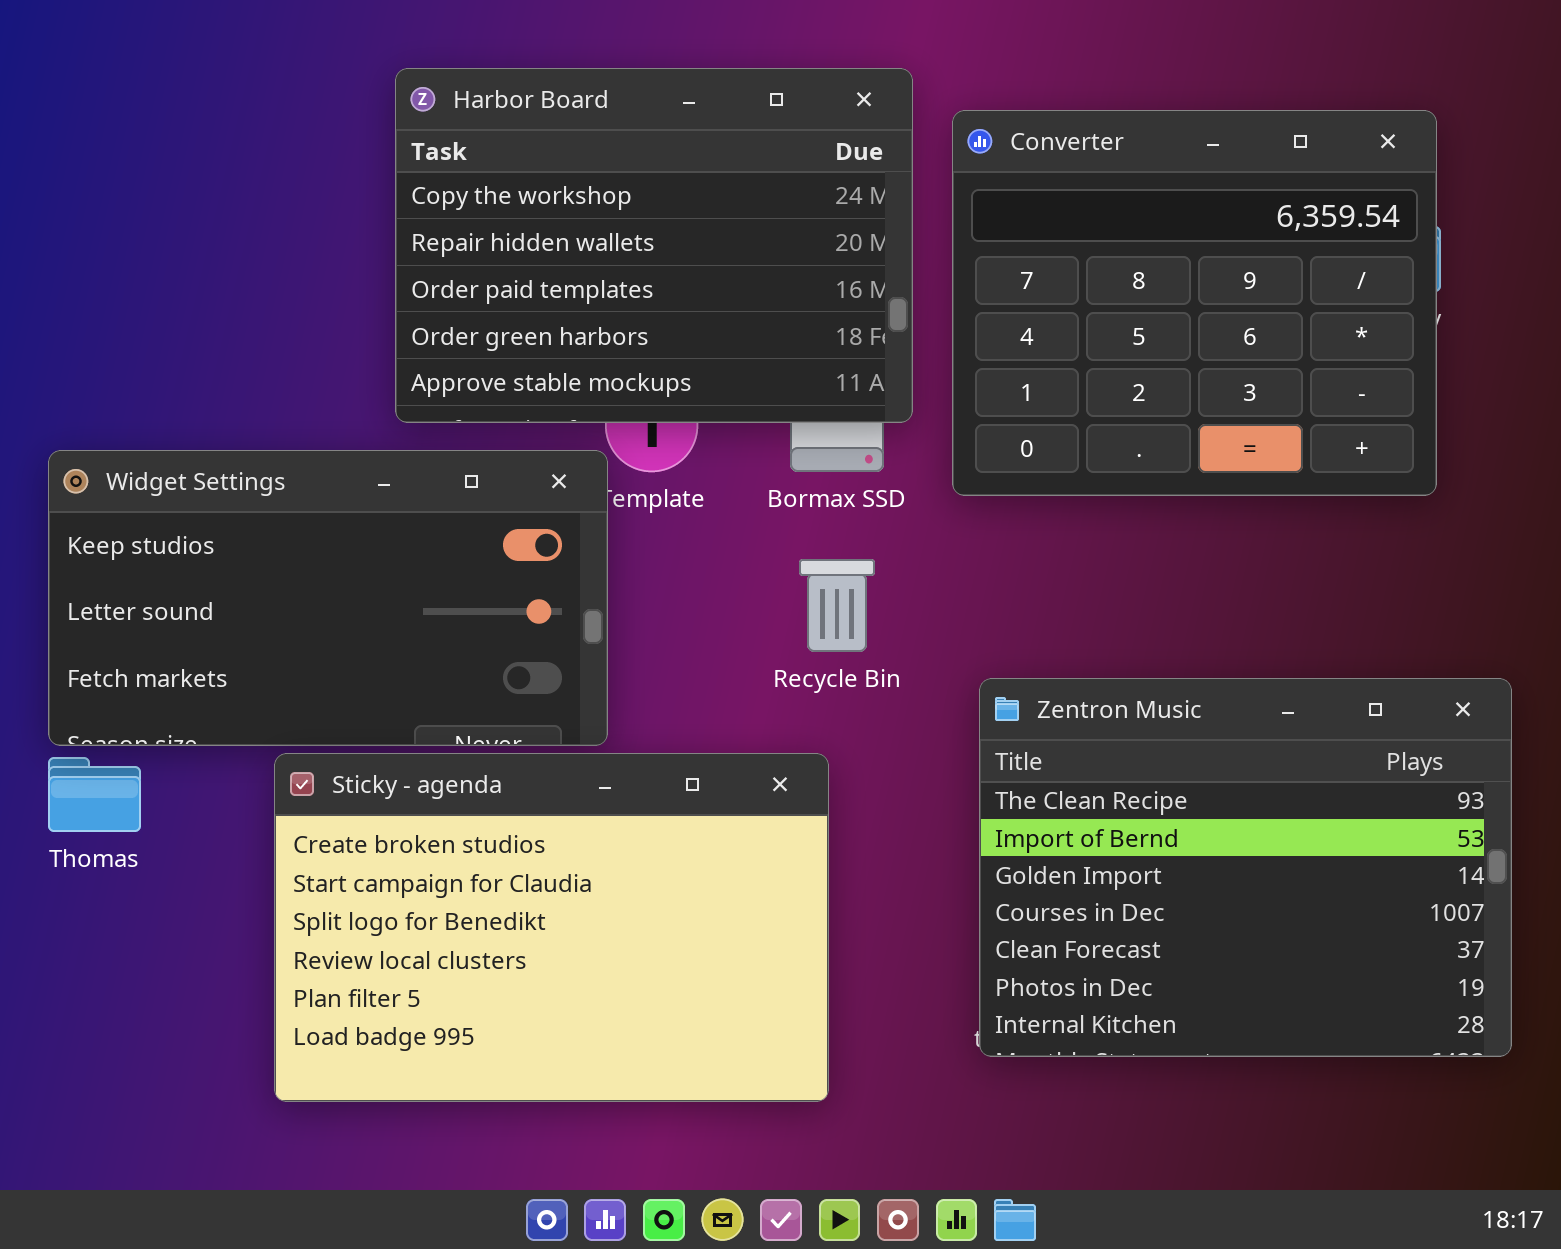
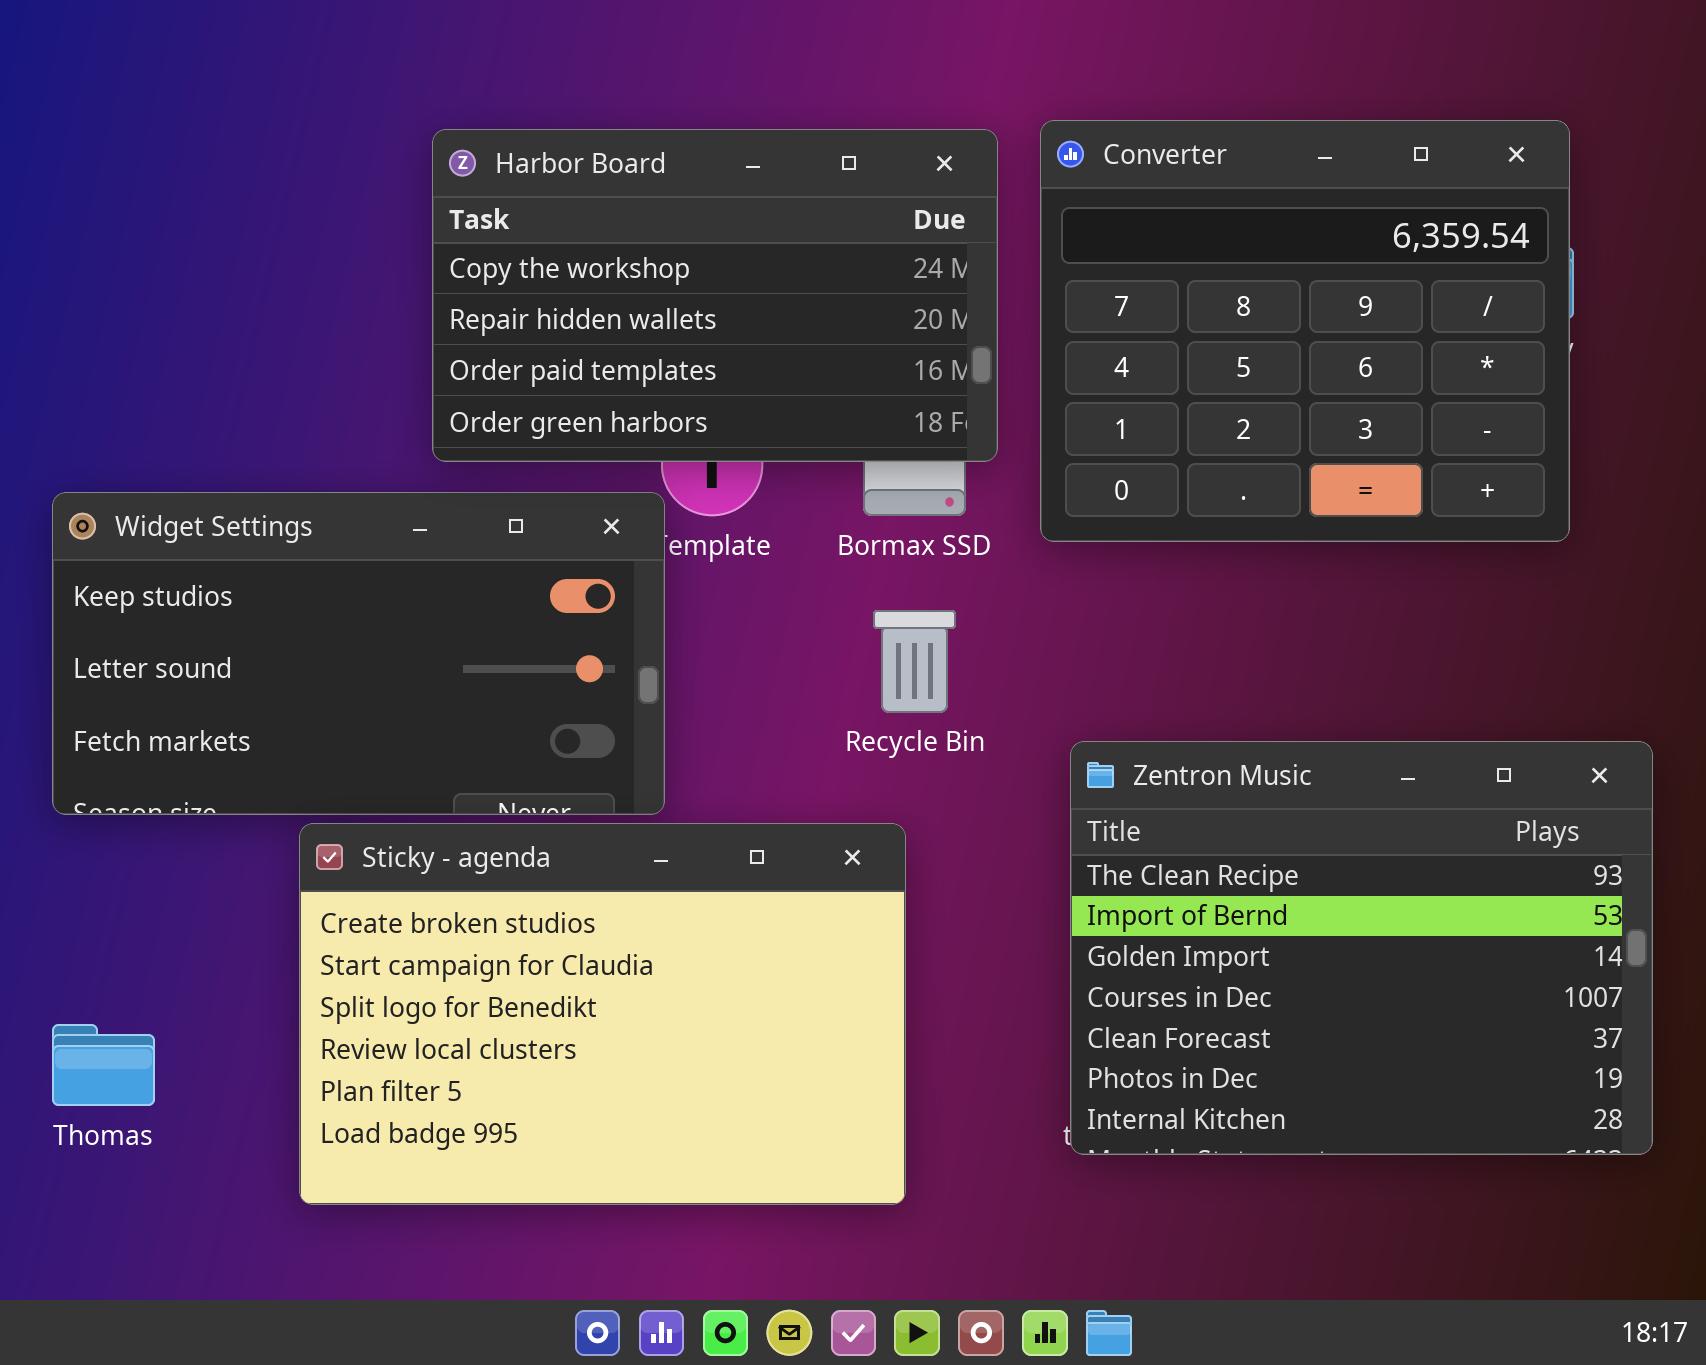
Harbor Board: [395,68,913,423] -> [432,129,998,462], resized
Thomas: [48,757,141,832] -> [52,1024,155,1106], moved

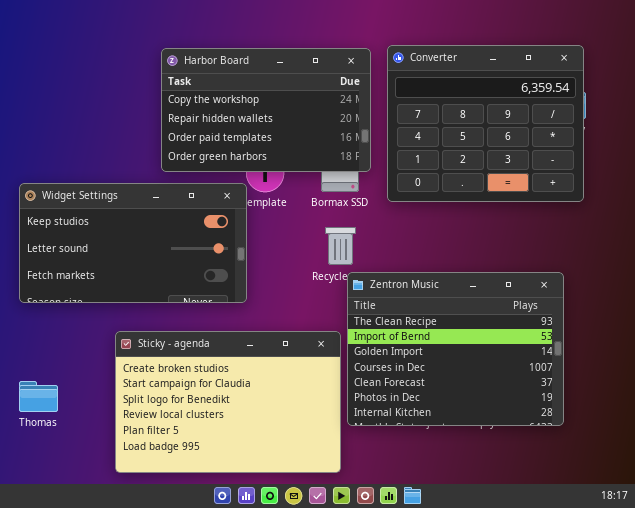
Zentron Music: [1070,741,1653,1155] -> [347,272,564,426], moved
Sticky - agenda: [299,823,906,1205] -> [115,331,341,473], moved

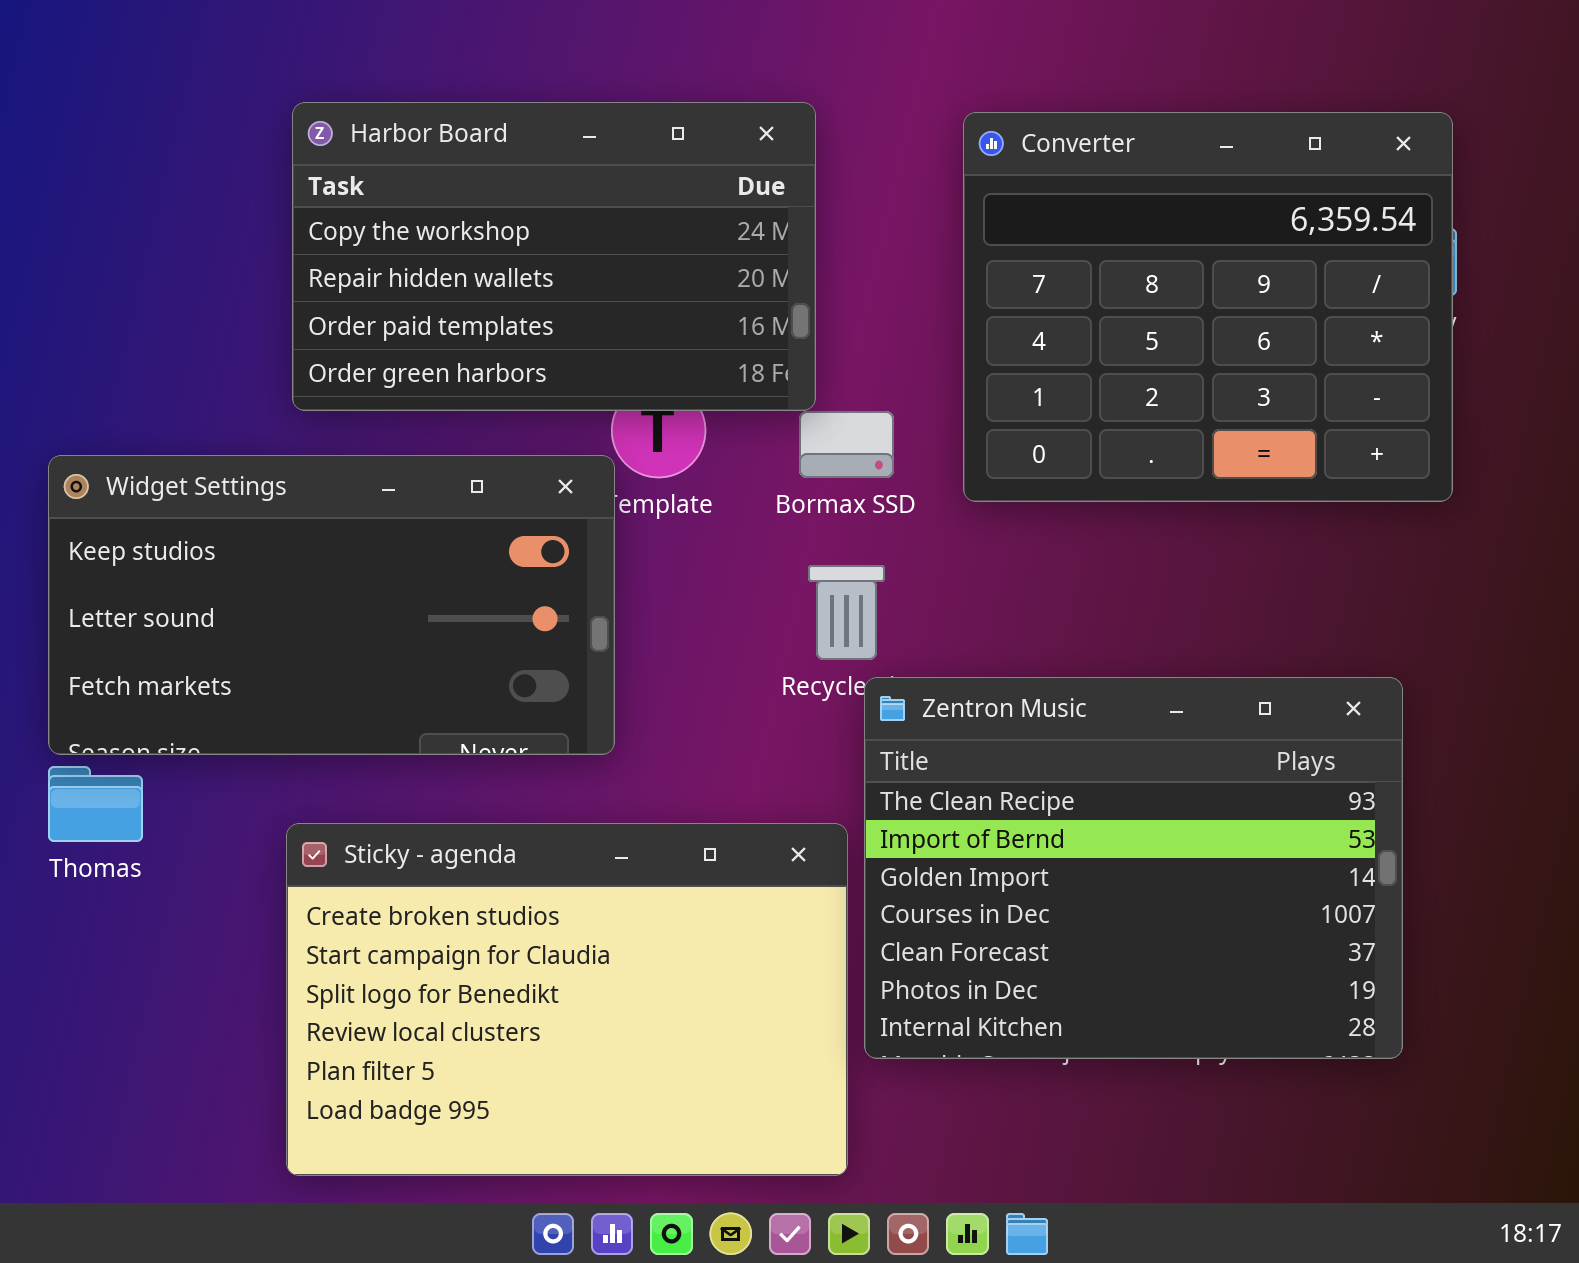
Harbor Board: [161,48,371,172] -> [292,102,816,411], moved
Thomas: [19,381,58,412] -> [48,766,143,842], moved

